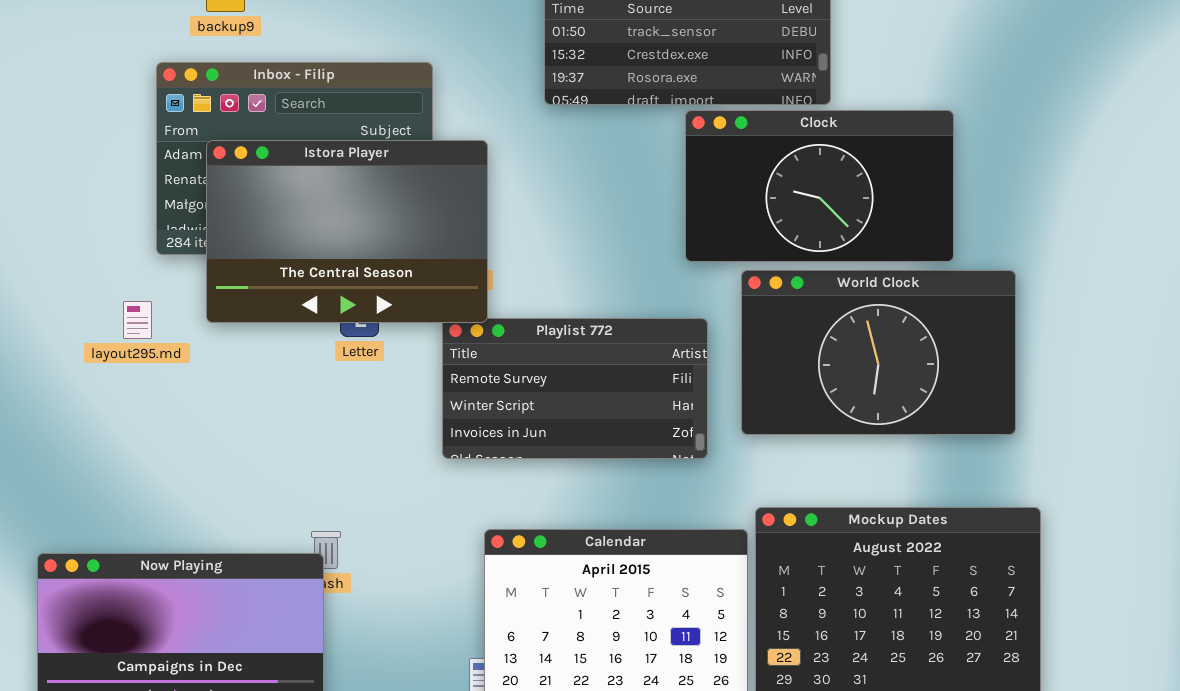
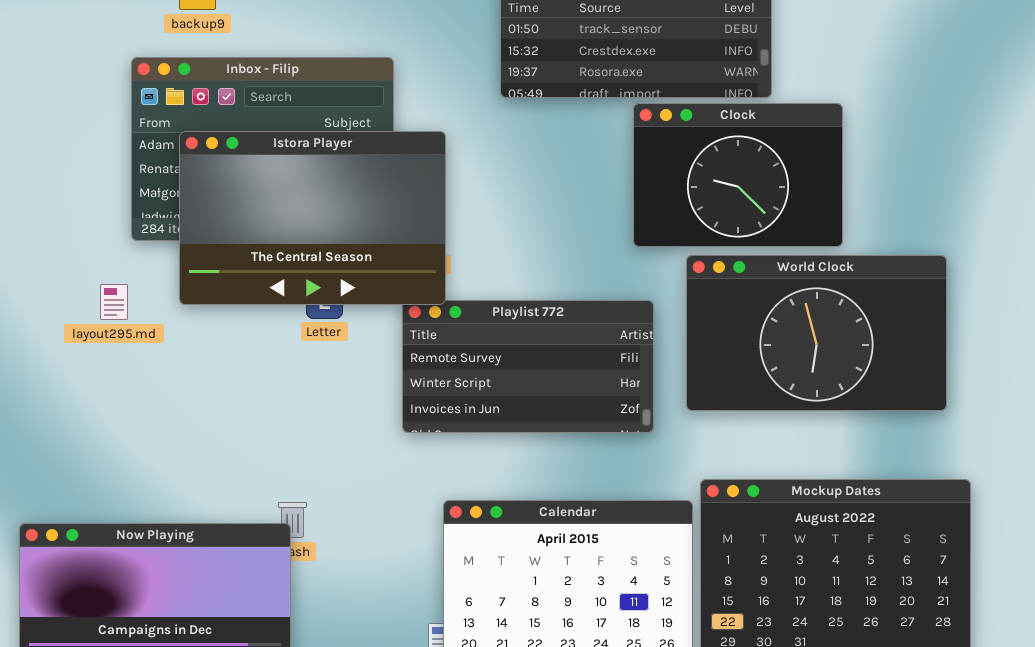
Clock: [685,110,954,262] -> [633,103,843,247], resized

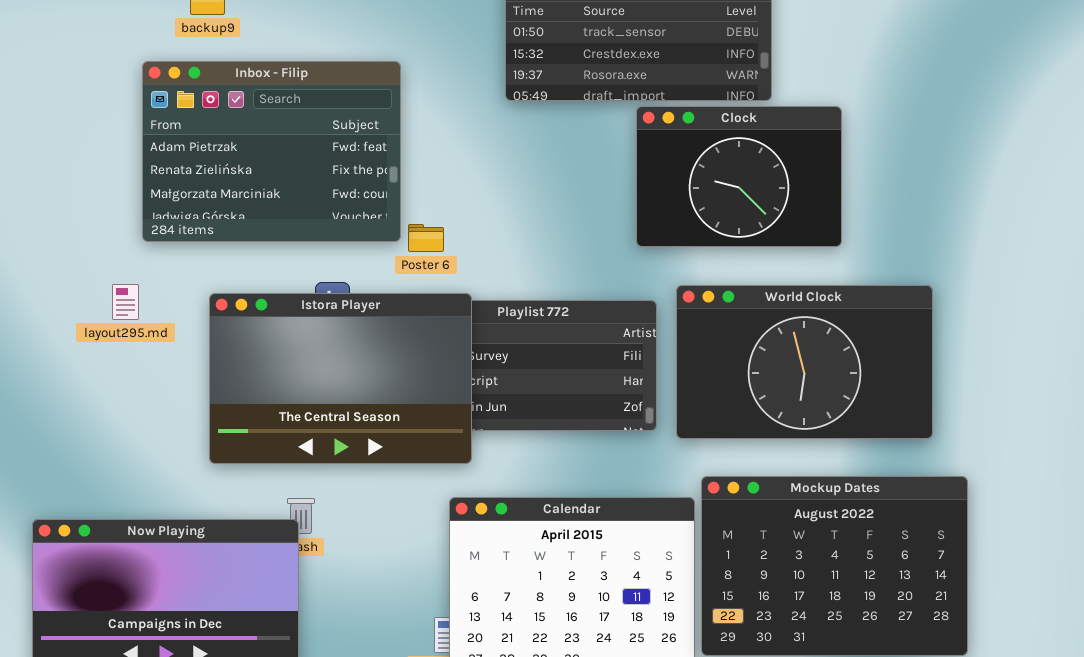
Istora Player: [179,131,446,305] -> [209,293,472,464], moved
World Clock: [686,255,947,411] -> [676,285,933,439], moved

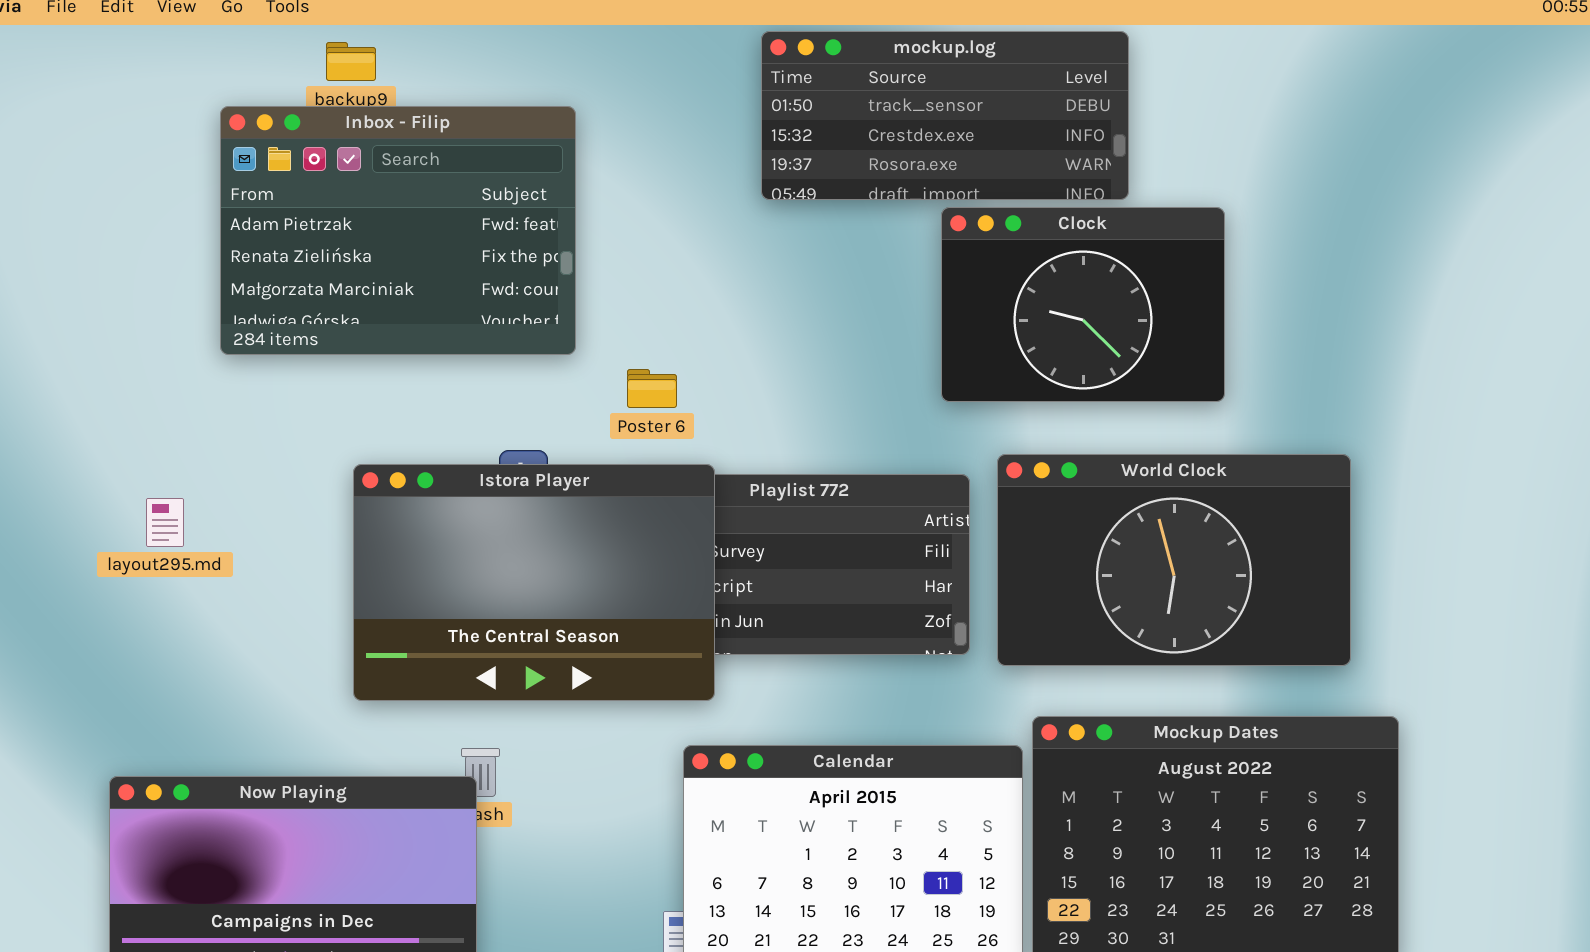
Inbox - Filip: [142,61,401,242] -> [220,106,576,355], moved
layout295.md: [112,284,139,320] -> [146,498,184,547], moved

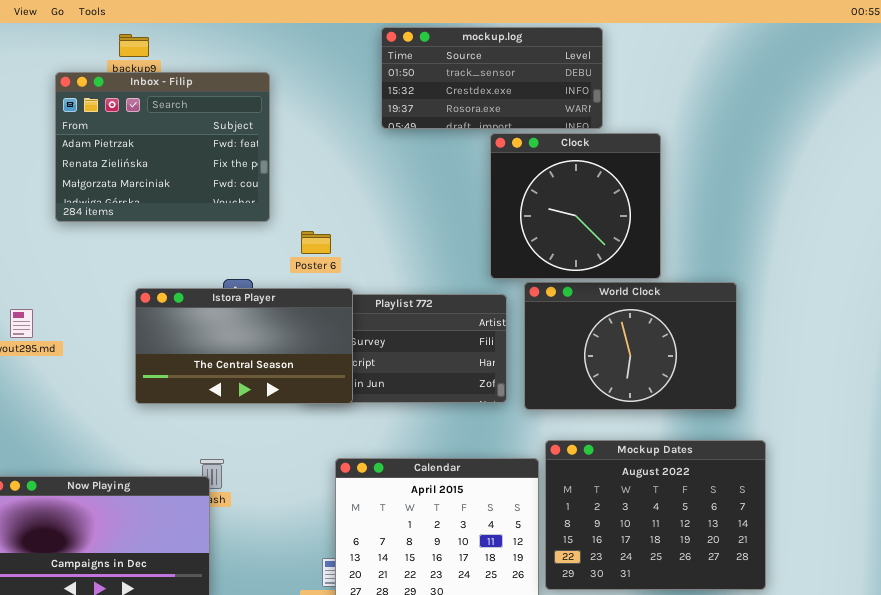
Clock: [941,207,1225,402] -> [490,133,661,279], resized
Istora Player: [353,464,715,701] -> [135,288,353,404], resized

